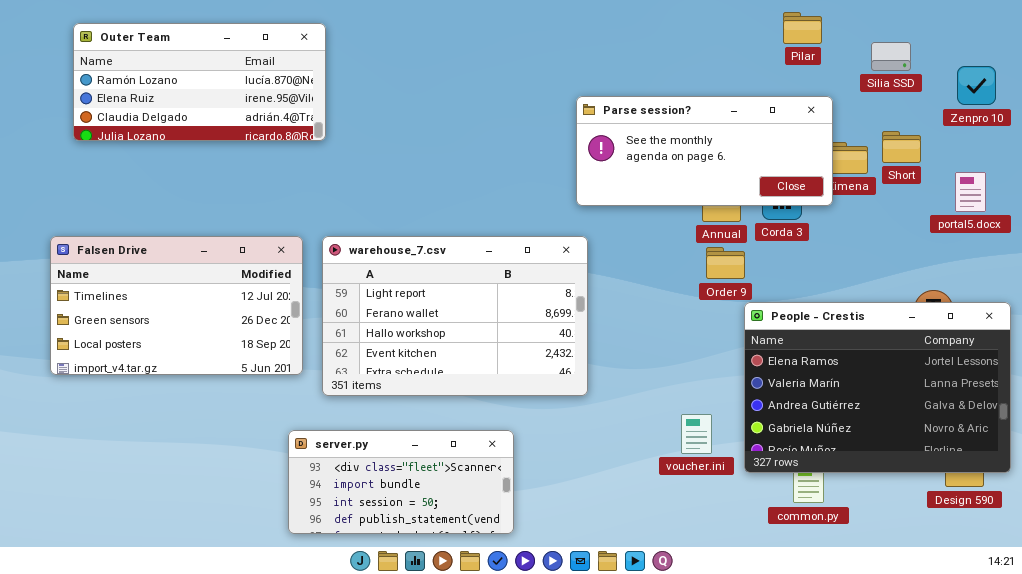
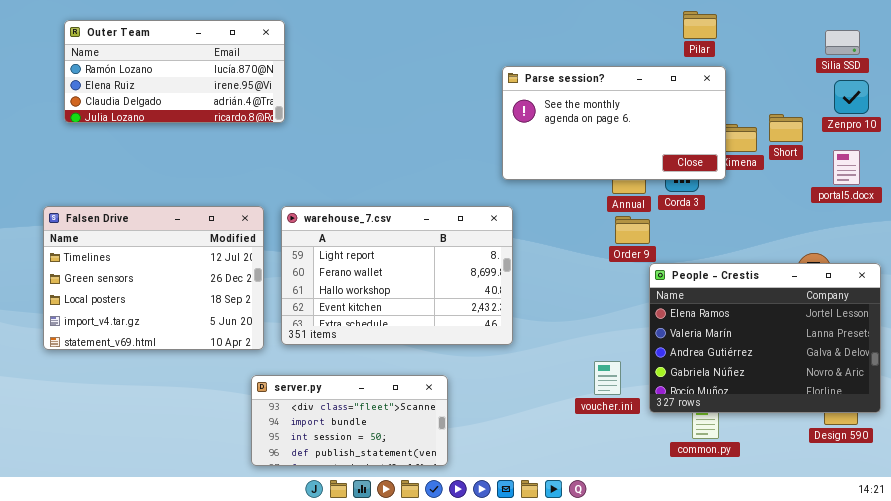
Silia SSD: [871,42,911,71] -> [825,30,860,55], moved
Zenpro 10: [957,66,996,105] -> [834,80,869,114], moved
Parse session?: [576,96,833,206] -> [502,66,726,180], resized
Falsen Drive: [50,236,303,375] -> [43,206,264,350], resized

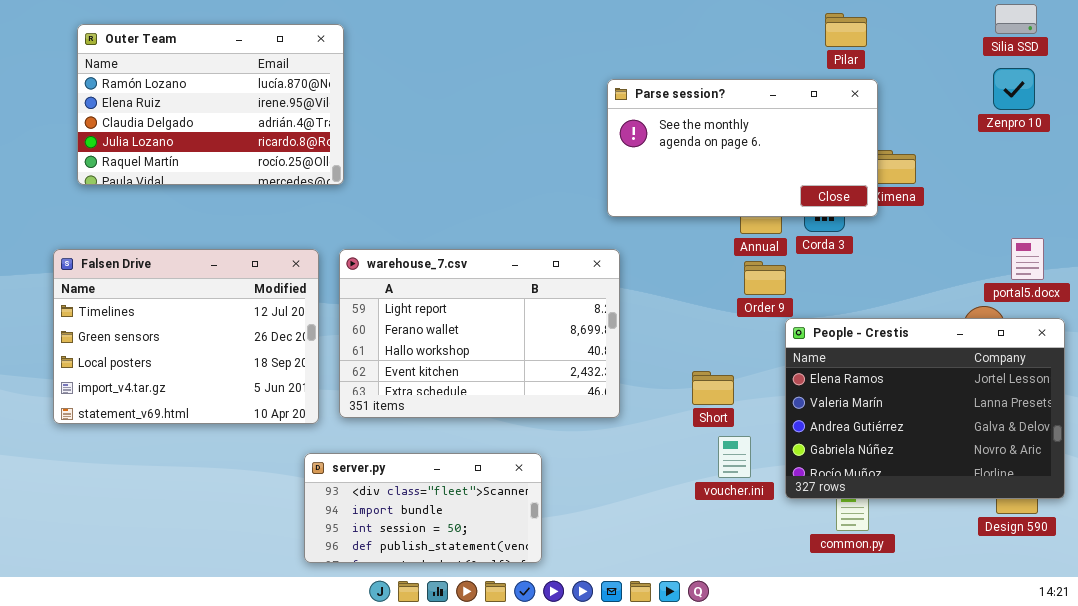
Outer Team: [64,20,285,123] -> [77,24,344,185], resized
Silia SSD: [825,30,860,55] -> [995,4,1037,34], moved
Zenpro 10: [834,80,869,114] -> [993,68,1035,110], moved
Short: [769,114,803,142] -> [692,371,734,405], moved
portal5.docx: [833,150,860,185] -> [1011,238,1044,280], moved

